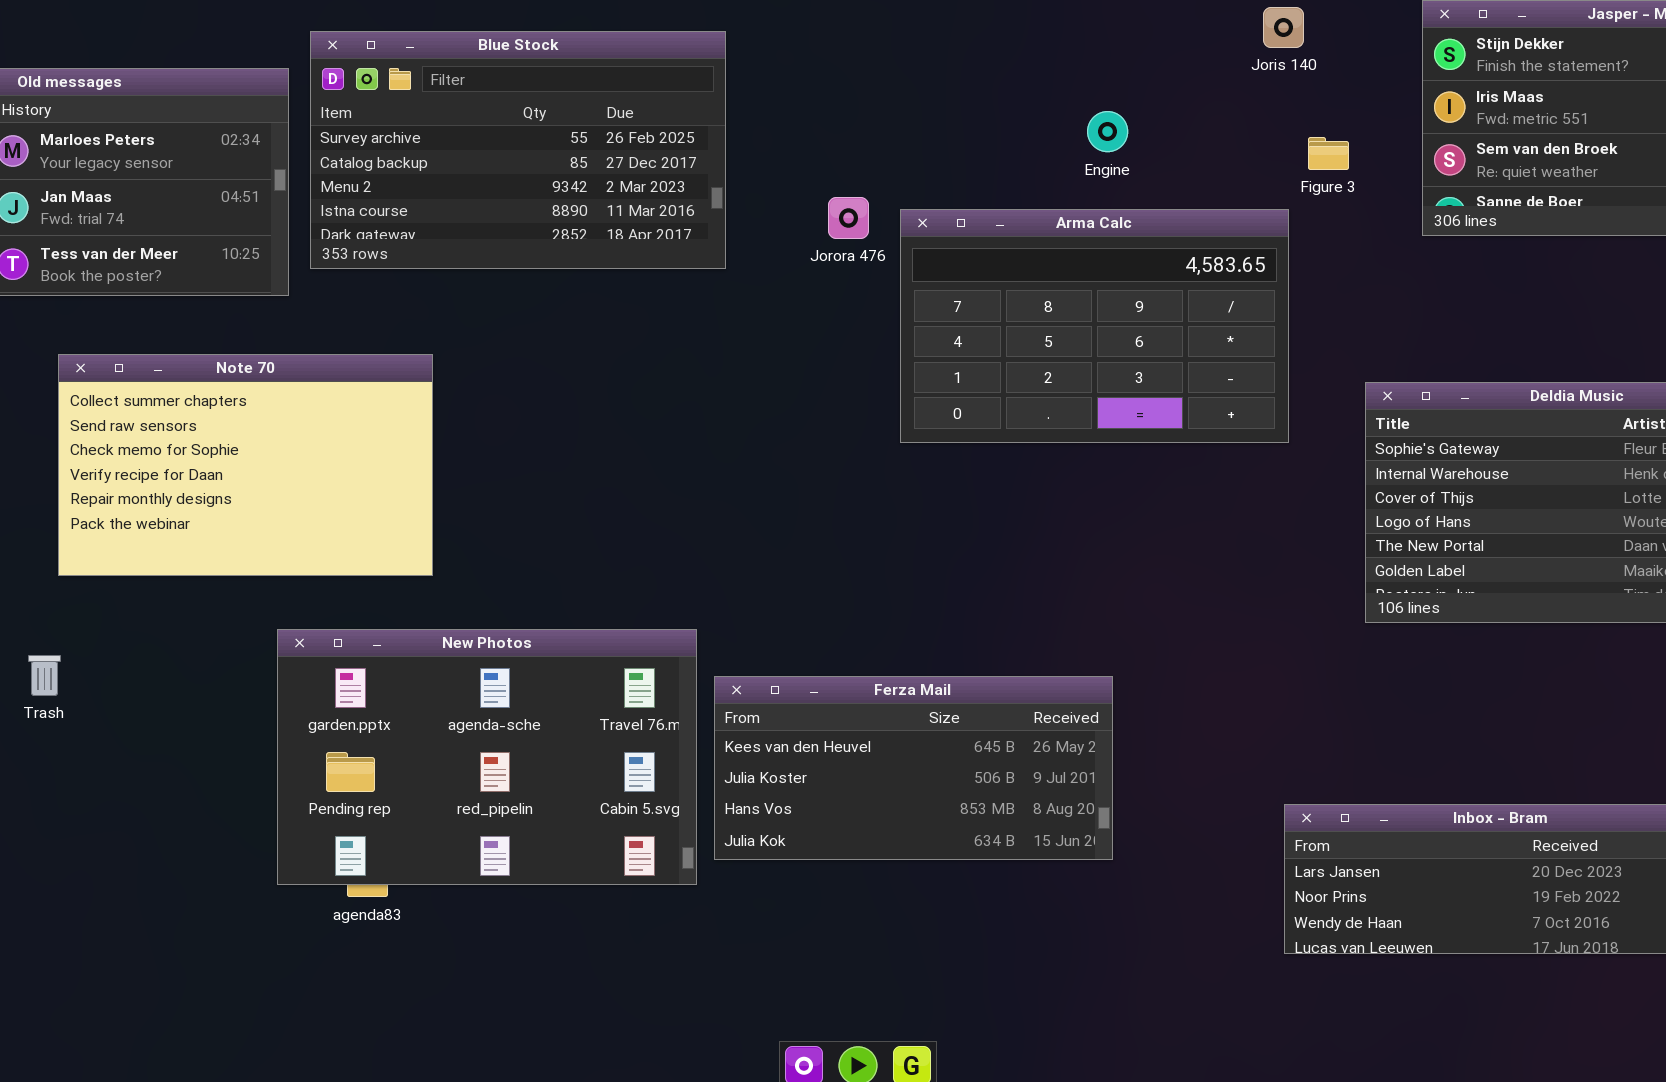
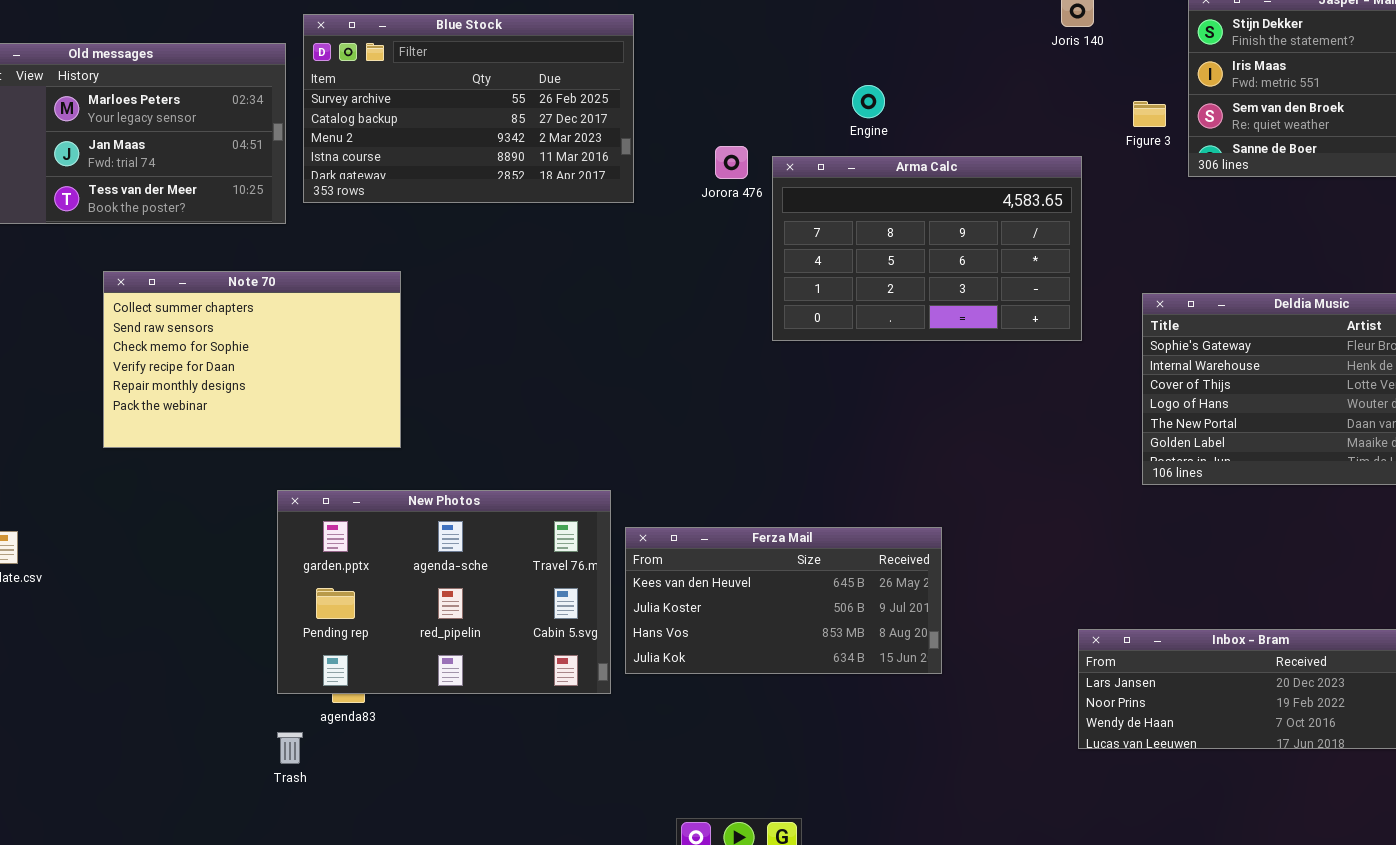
Engine: [1087,111,1128,152] -> [852,85,885,118], moved
Figure 3: [1308,137,1349,170] -> [1133,101,1166,127], moved
Trash: [28,655,61,696] -> [277,732,303,764], moved

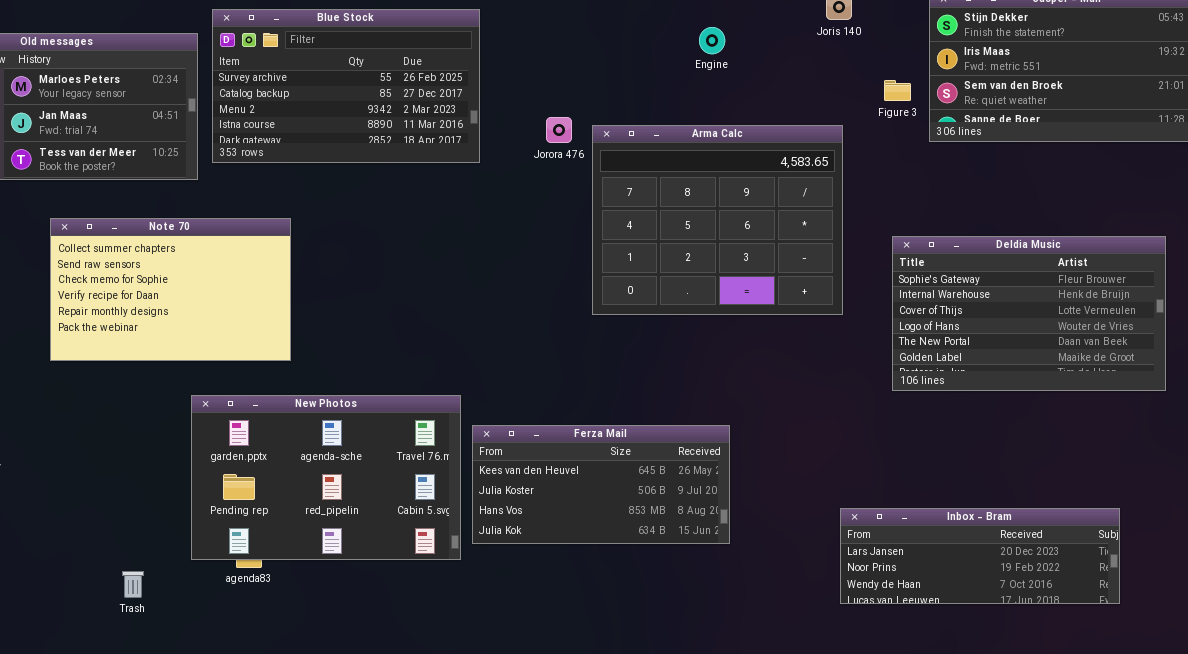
Engine: [852,85,885,118] -> [699,27,725,54], moved
Arma Calc: [772,156,1082,341] -> [592,125,843,315], resized
Trash: [277,732,303,764] -> [122,571,144,598], moved

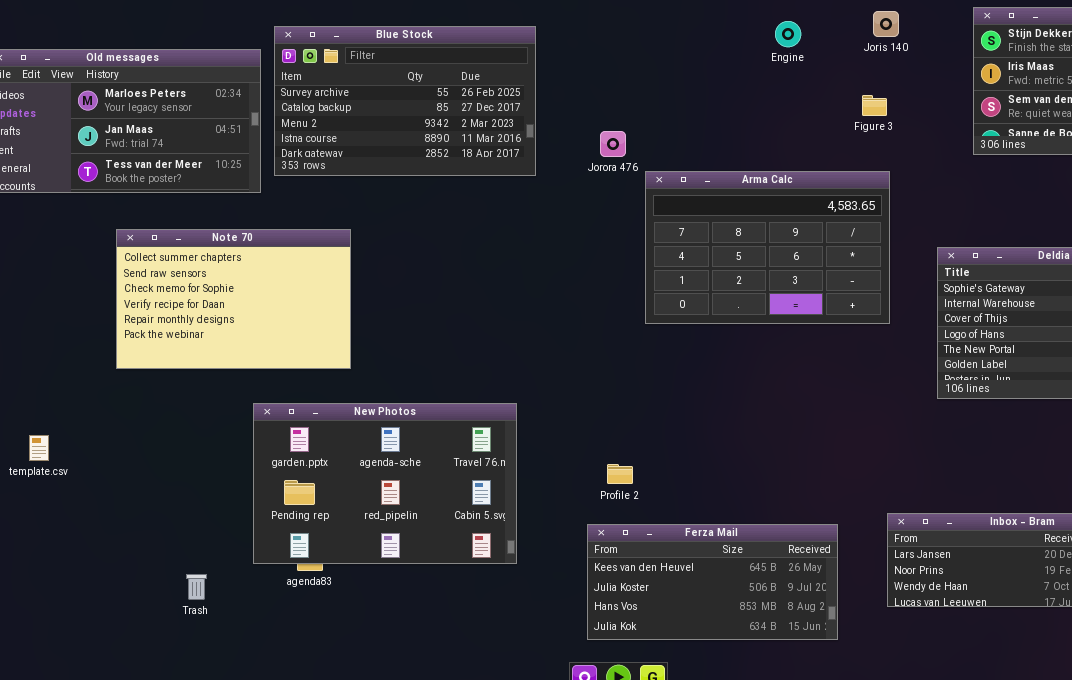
Engine: [699,27,725,54] -> [775,21,801,47], moved
Figure 3: [884,80,911,101] -> [862,95,887,116], moved
Arma Calc: [592,125,843,315] -> [645,171,890,324], resized
Ferza Mail: [472,425,730,544] -> [587,524,838,640], moved

